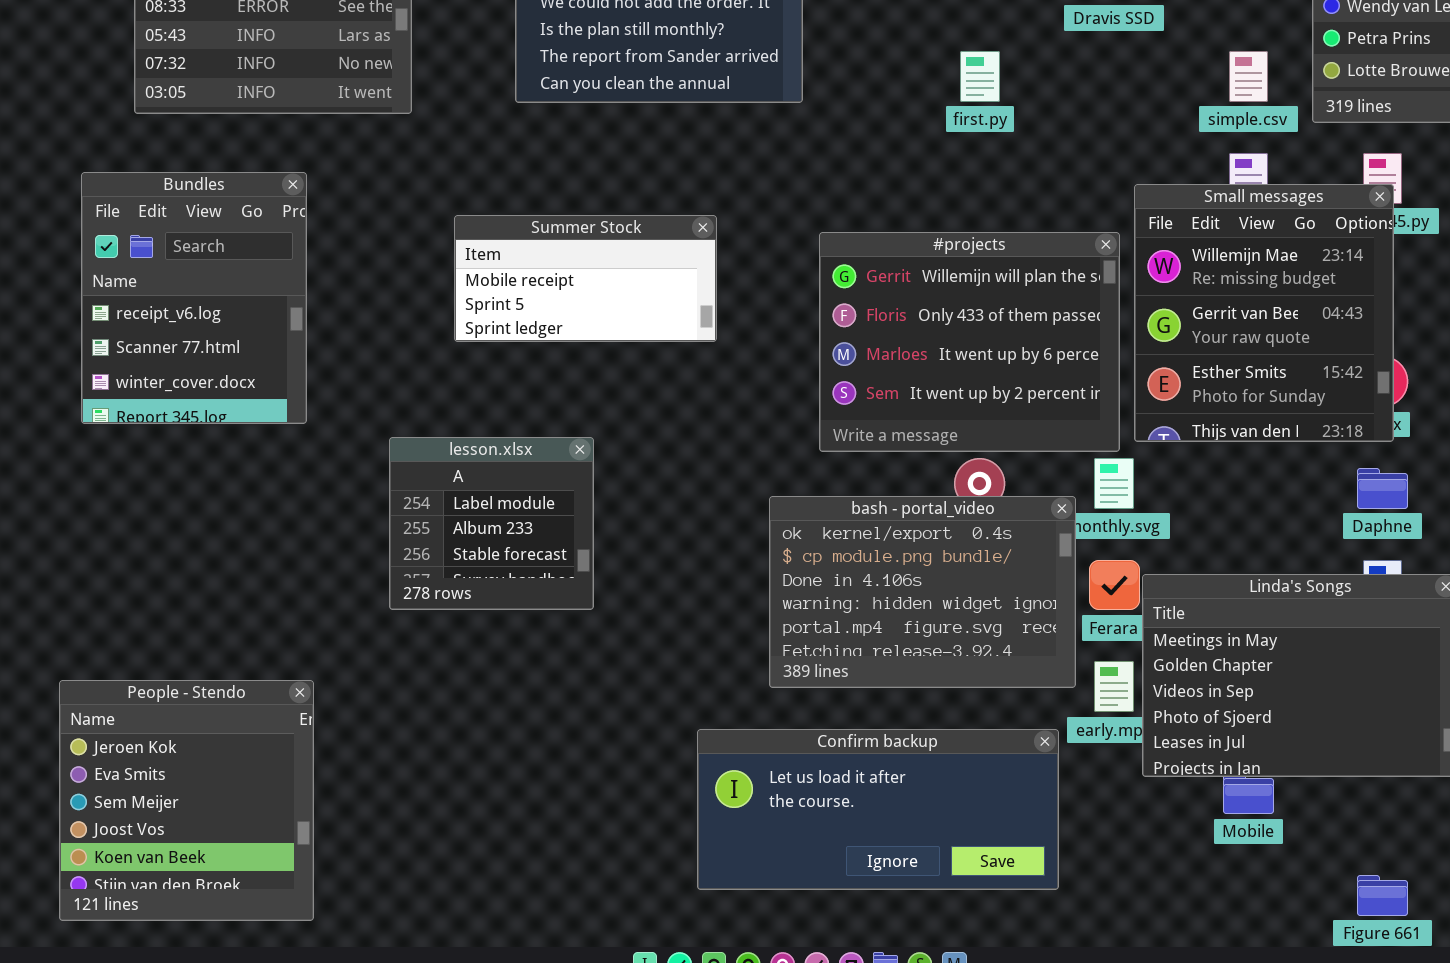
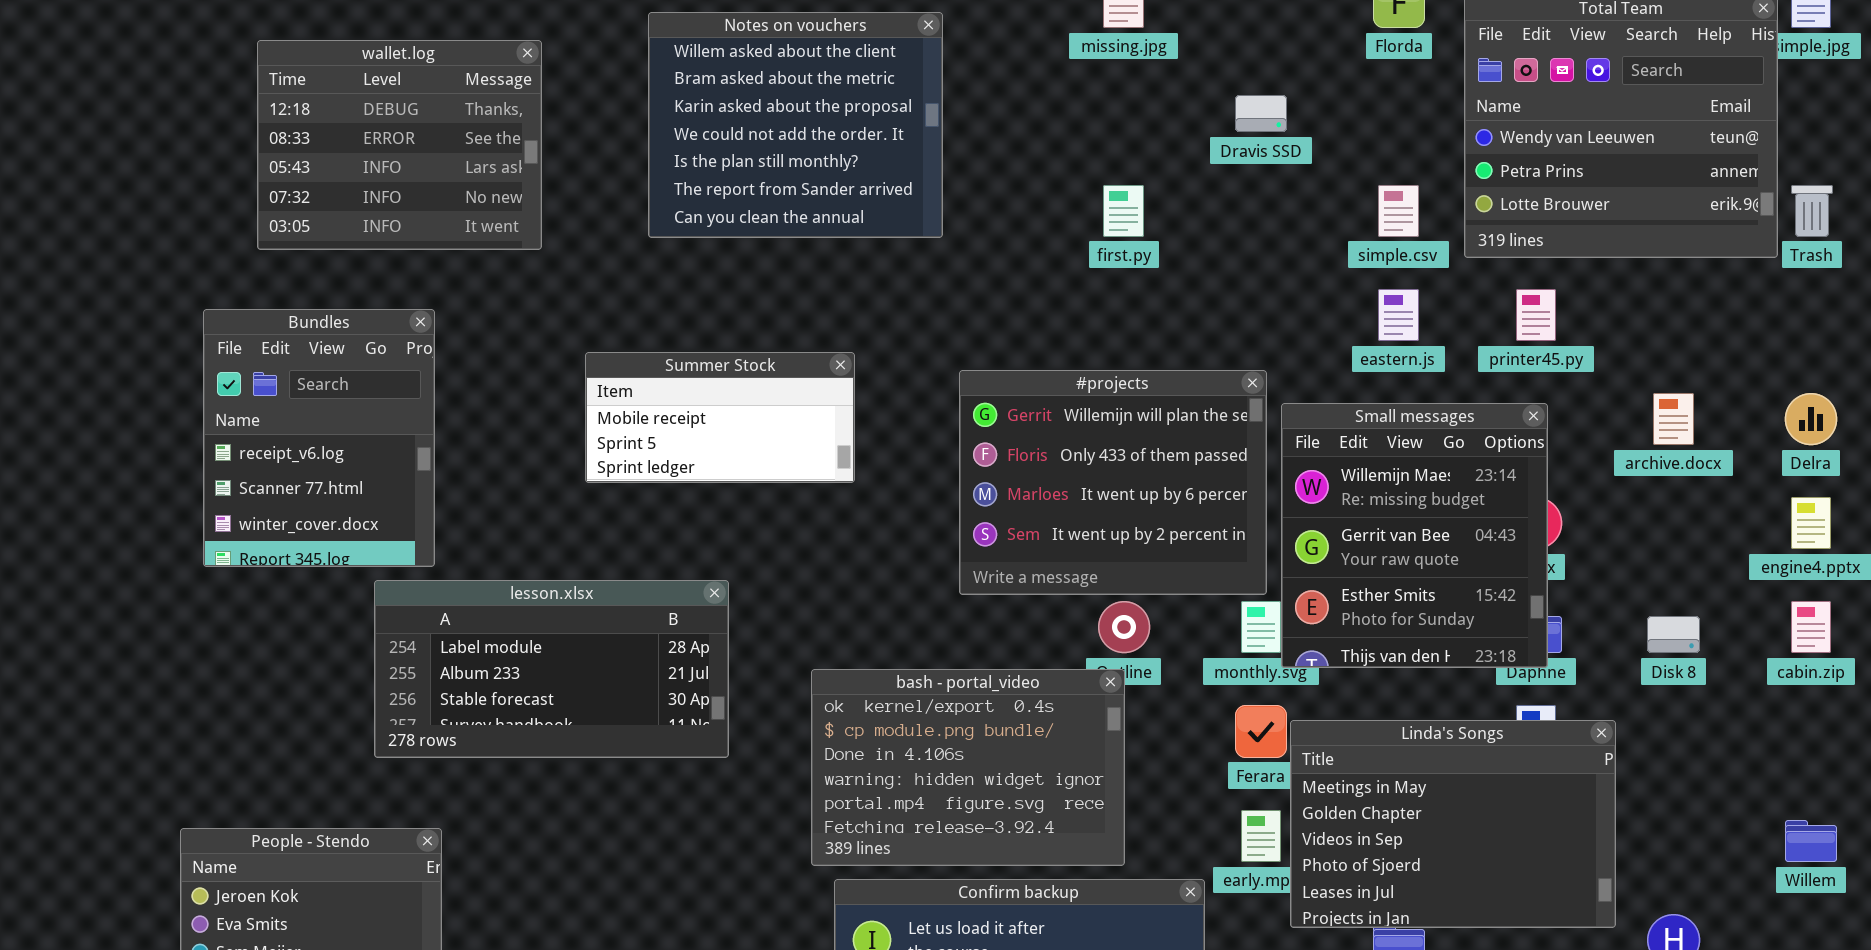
Small messages: [1134,184,1394,442] -> [1281,403,1548,668], moved
lesson.xlsx: [389,437,594,610] -> [374,580,729,758], resized
bash - portal_video: [769,496,1076,688] -> [811,669,1125,866], moved

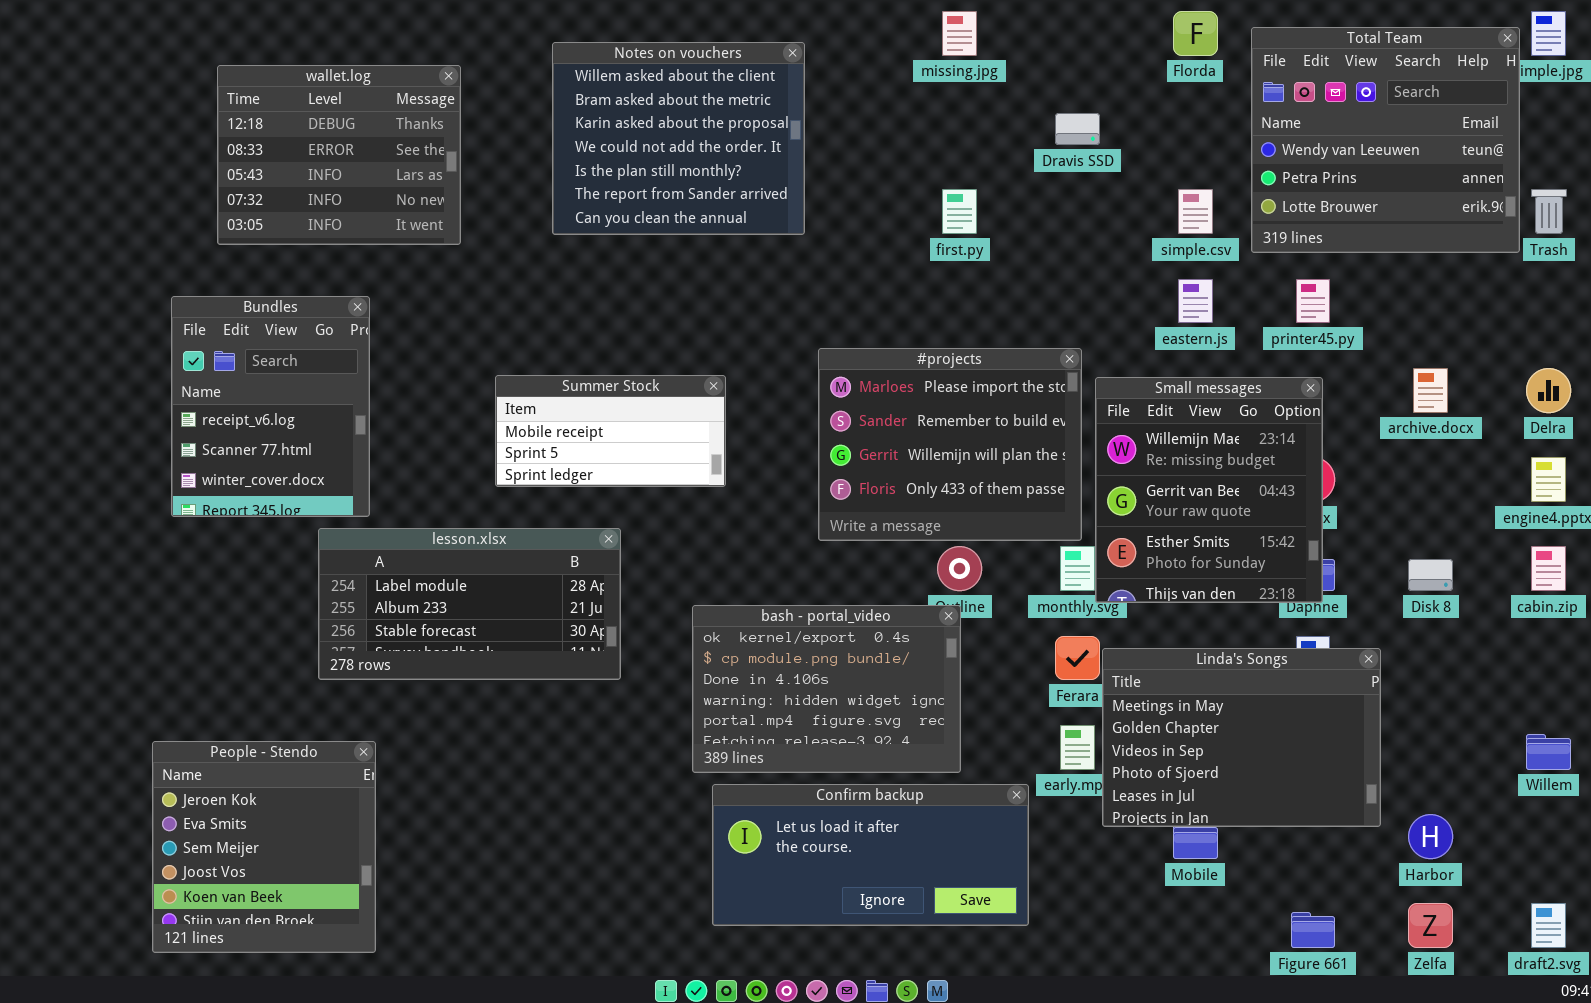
Summer Stock: [585,352,855,483] -> [495,375,726,487], moved
#projects: [959,370,1267,595] -> [818,348,1082,541], scrolled up 2 rows

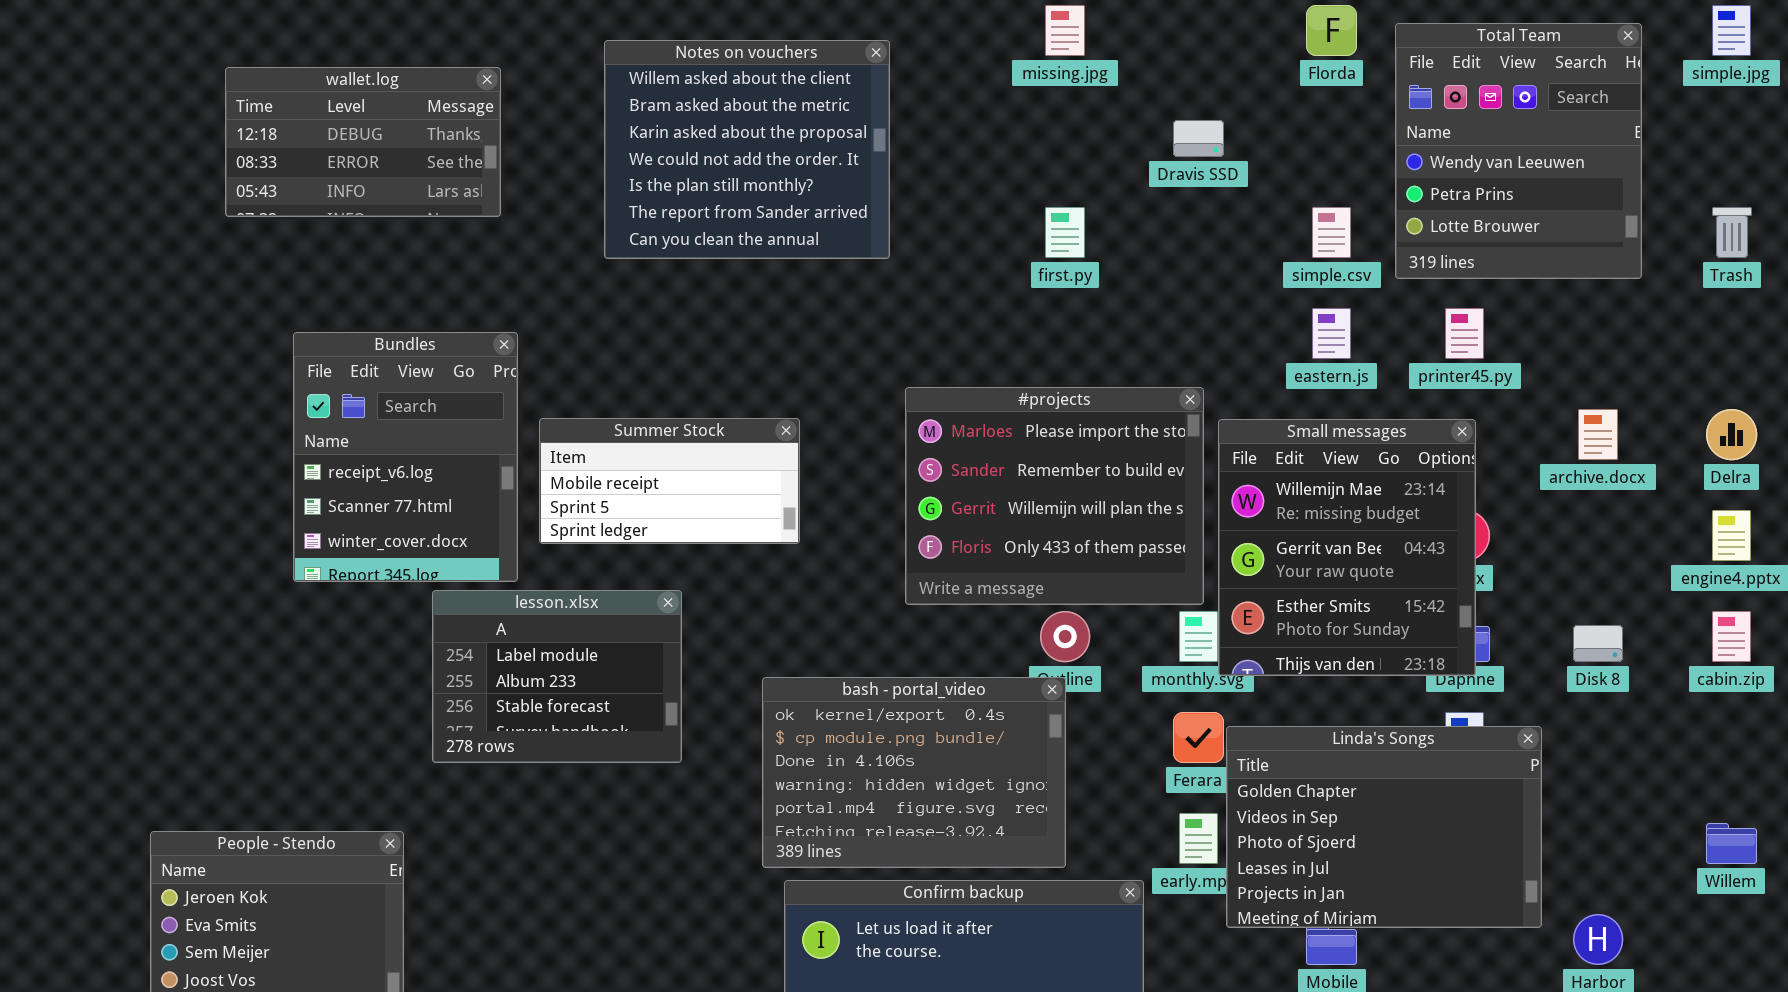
Total Team: [1251,27,1520,253] -> [1395,23,1642,279], resized
wallet.log: [217,65,461,245] -> [225,67,501,217], resized
Bundles: [171,296,370,517] -> [293,332,518,582], moved
lesson.xlsx: [318,528,621,680] -> [432,590,682,763], resized
Linda's Songs: [1102,648,1381,827] -> [1226,726,1542,928], scrolled down 1 row

